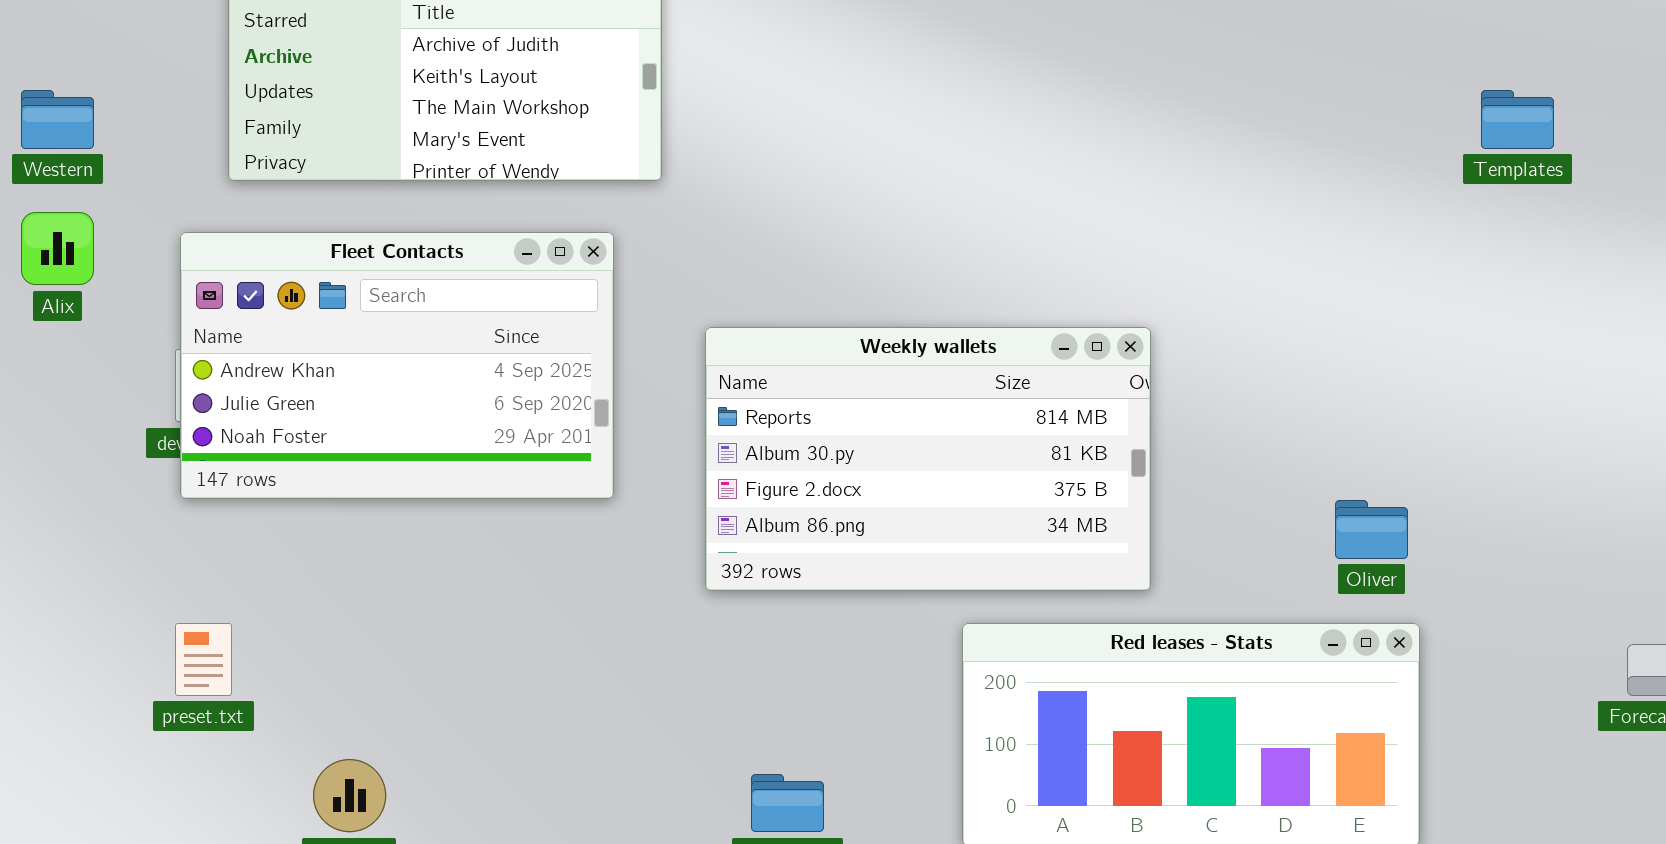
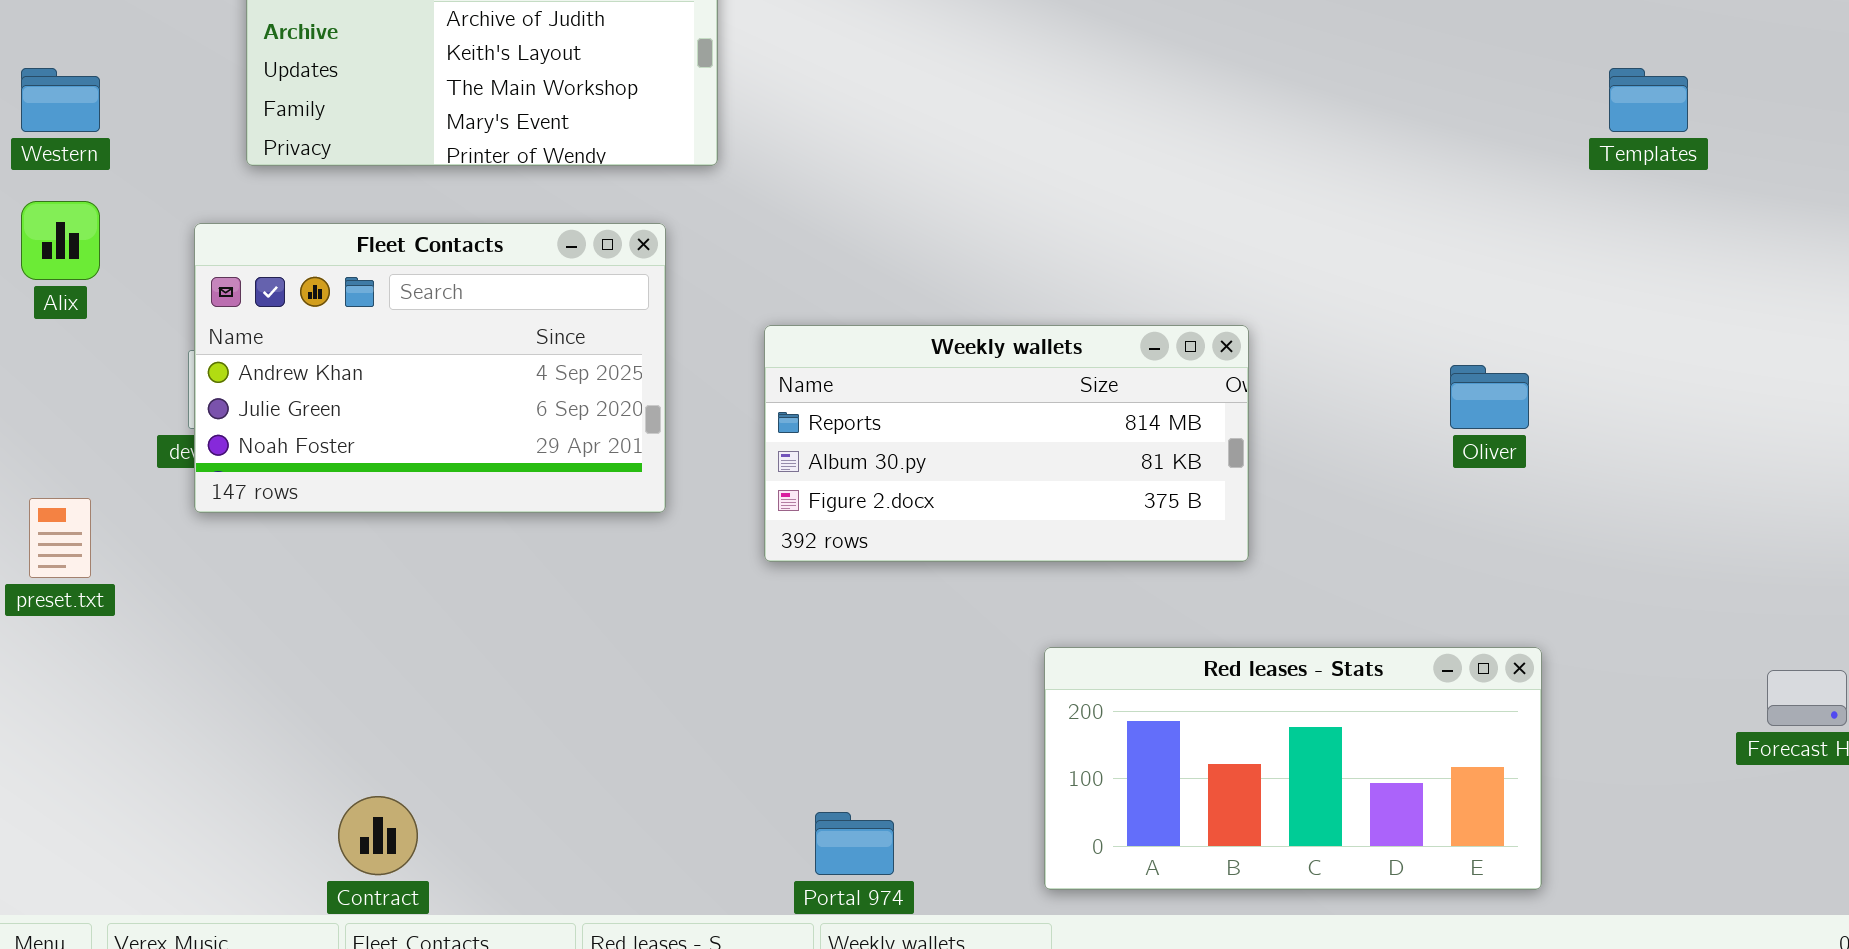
Weekly wallets: [705,327,1151,591] -> [764,325,1249,562], resized
Oliver: [1335,500,1408,559] -> [1450,365,1529,429], moved
preset.txt: [175,623,232,696] -> [29,498,91,578], moved

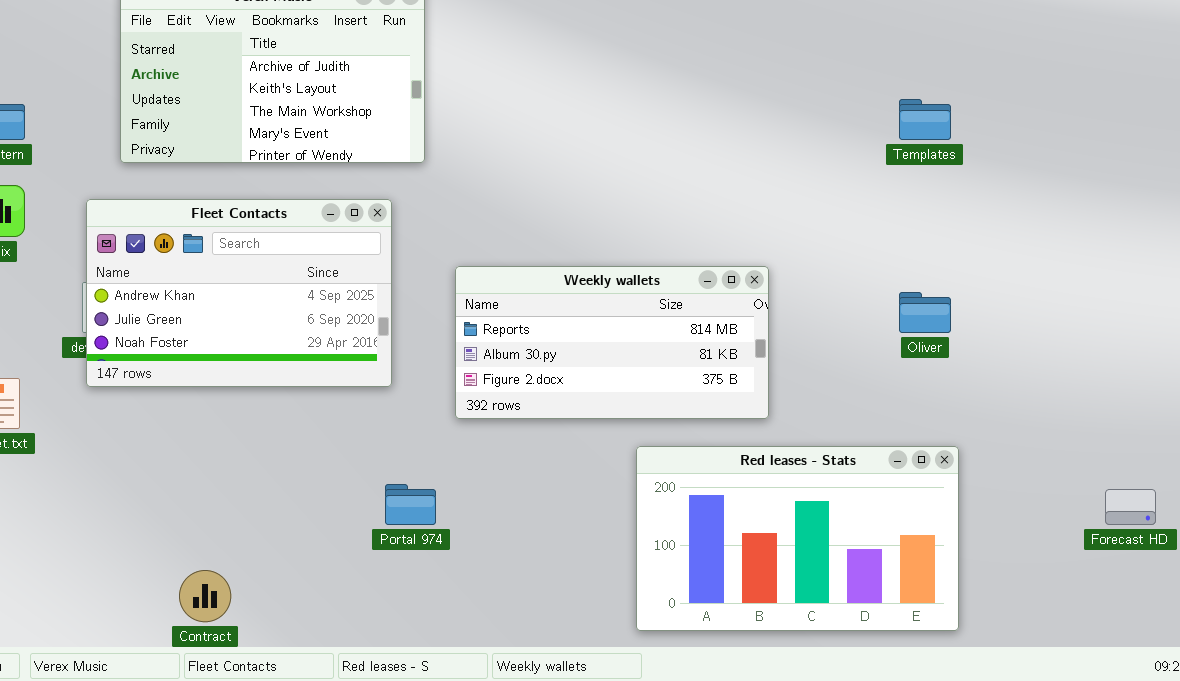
Templates: [1609,68,1688,132] -> [899,99,951,140], moved
Red leases - Stats: [1044,647,1542,890] -> [636,446,959,631], resized
Portal 974: [815,812,894,875] -> [385,484,436,525], moved

